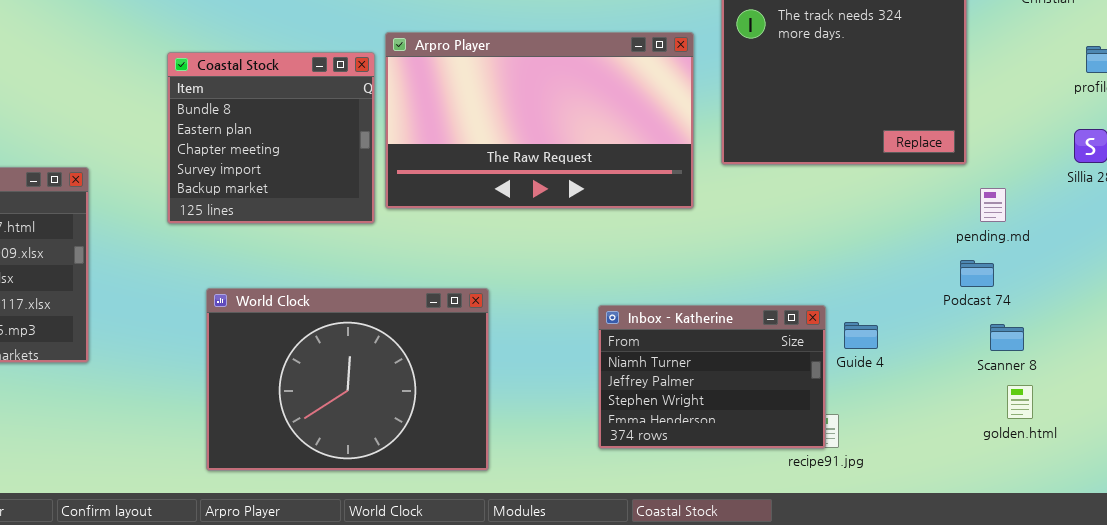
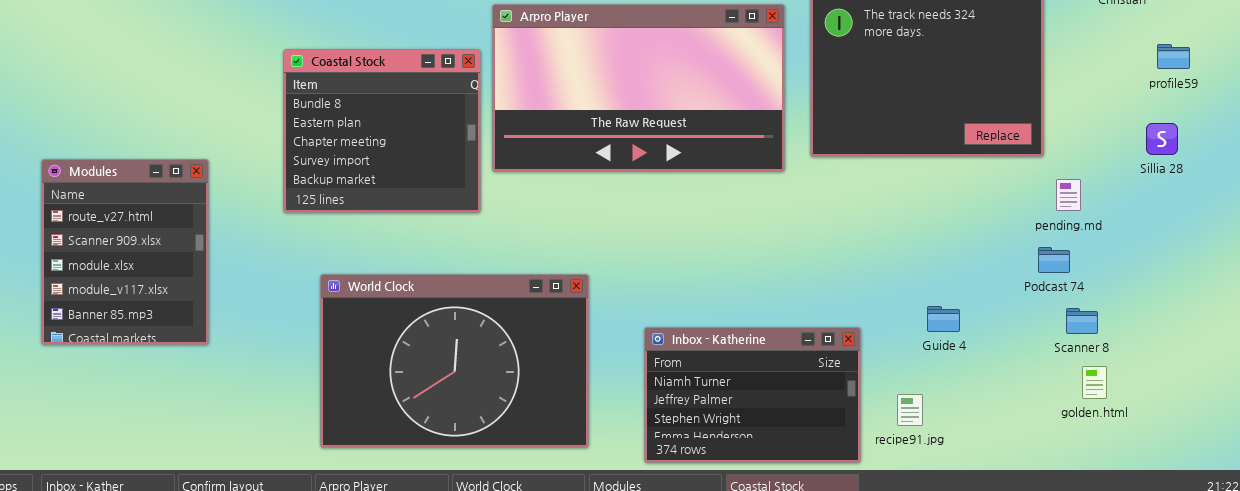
Arpro Player: [385,32,694,209] -> [492,4,785,172], moved
Inbox - Katherine: [598,305,826,449] -> [644,327,861,463], moved

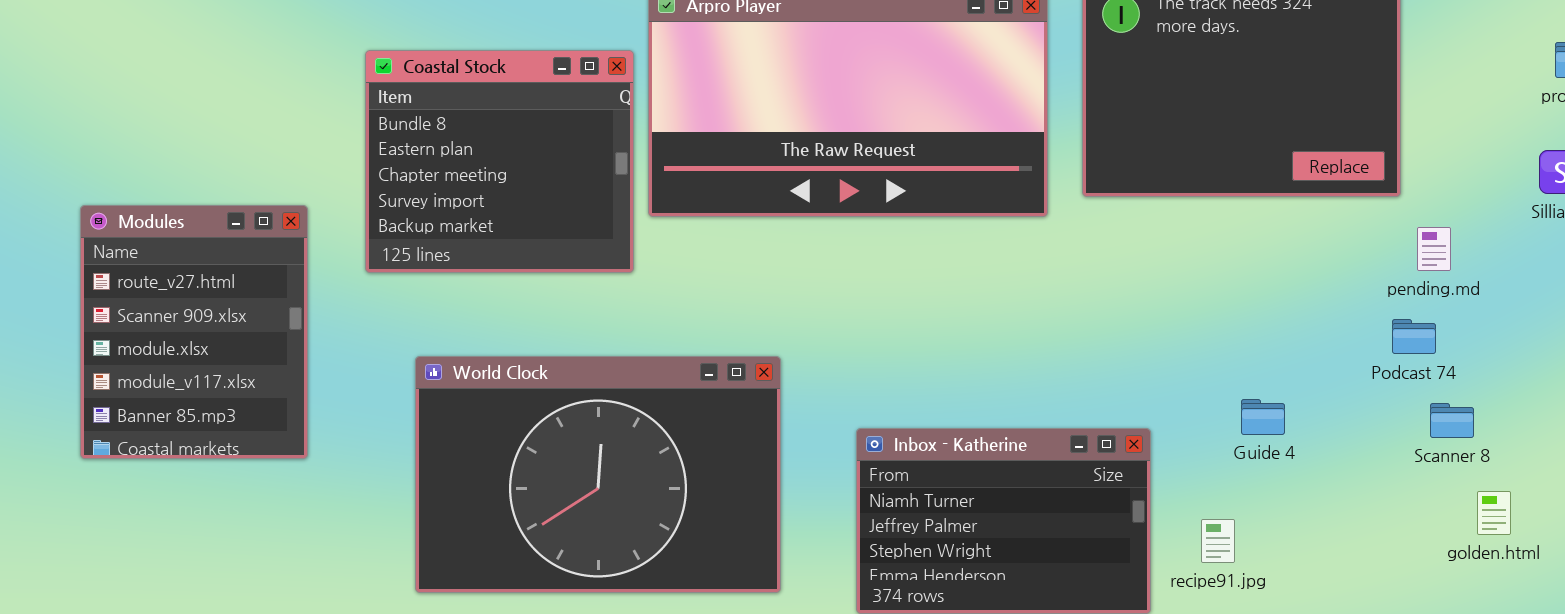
Modules: [41,159,209,345] -> [80,205,308,459], moved
golden.html: [1082,366,1107,399] -> [1477,491,1511,535], moved

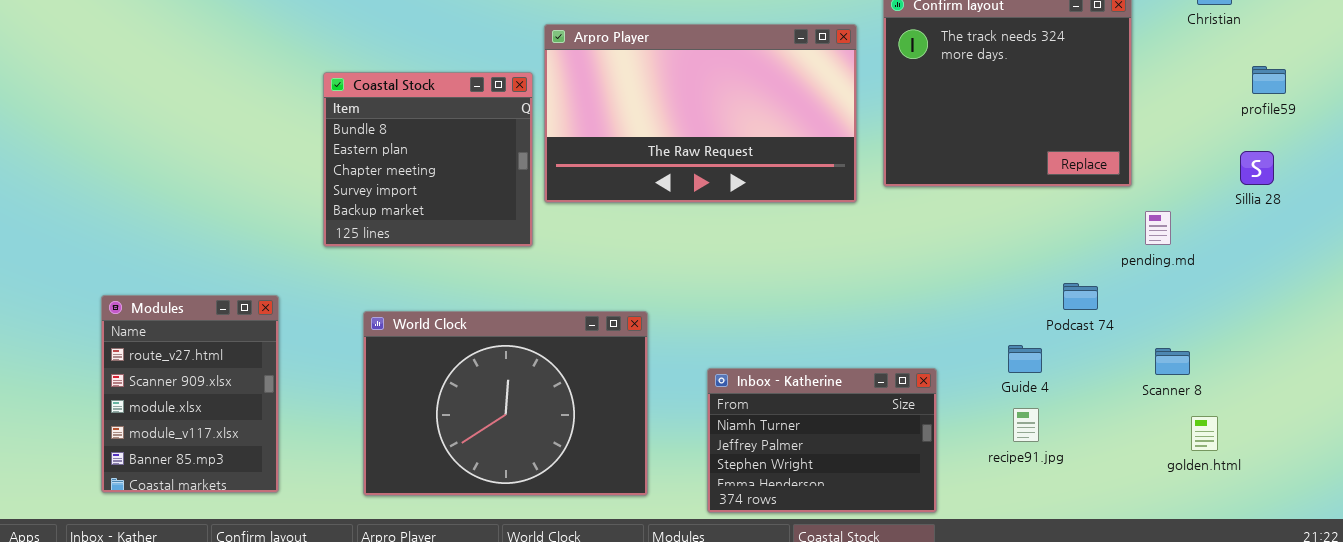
Modules: [80,205,308,459] -> [101,295,279,493], moved
Podcast 74: [1392,319,1436,354] -> [1063,283,1098,310], moved
recipe91.jpg: [1201,519,1235,563] -> [1013,408,1039,442], moved

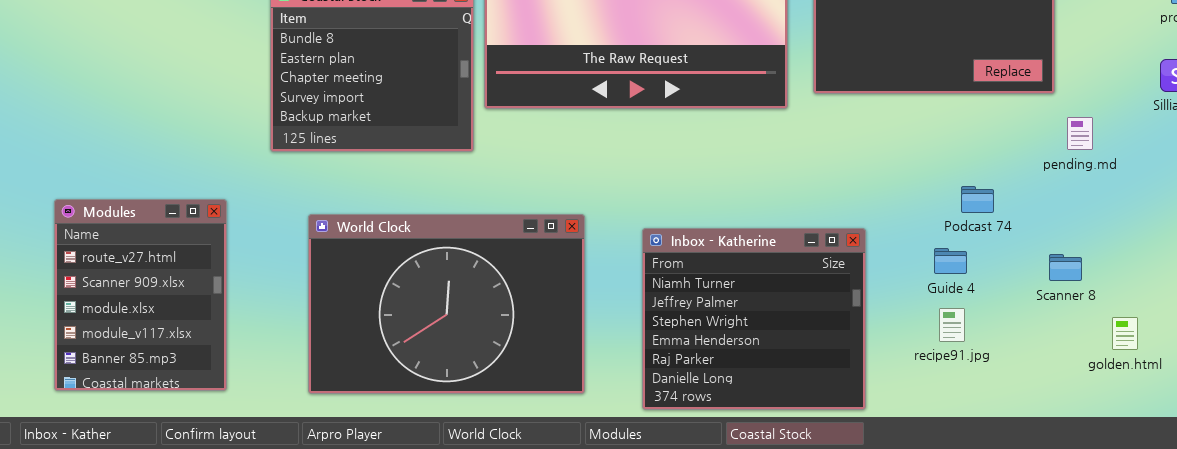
Podcast 74: [1063,283,1098,310] -> [961,186,994,213], moved
Scanner 8: [1155,348,1190,375] -> [1049,254,1082,281], moved
Inbox - Katherine: [707,368,937,513] -> [642,228,866,410], resized

